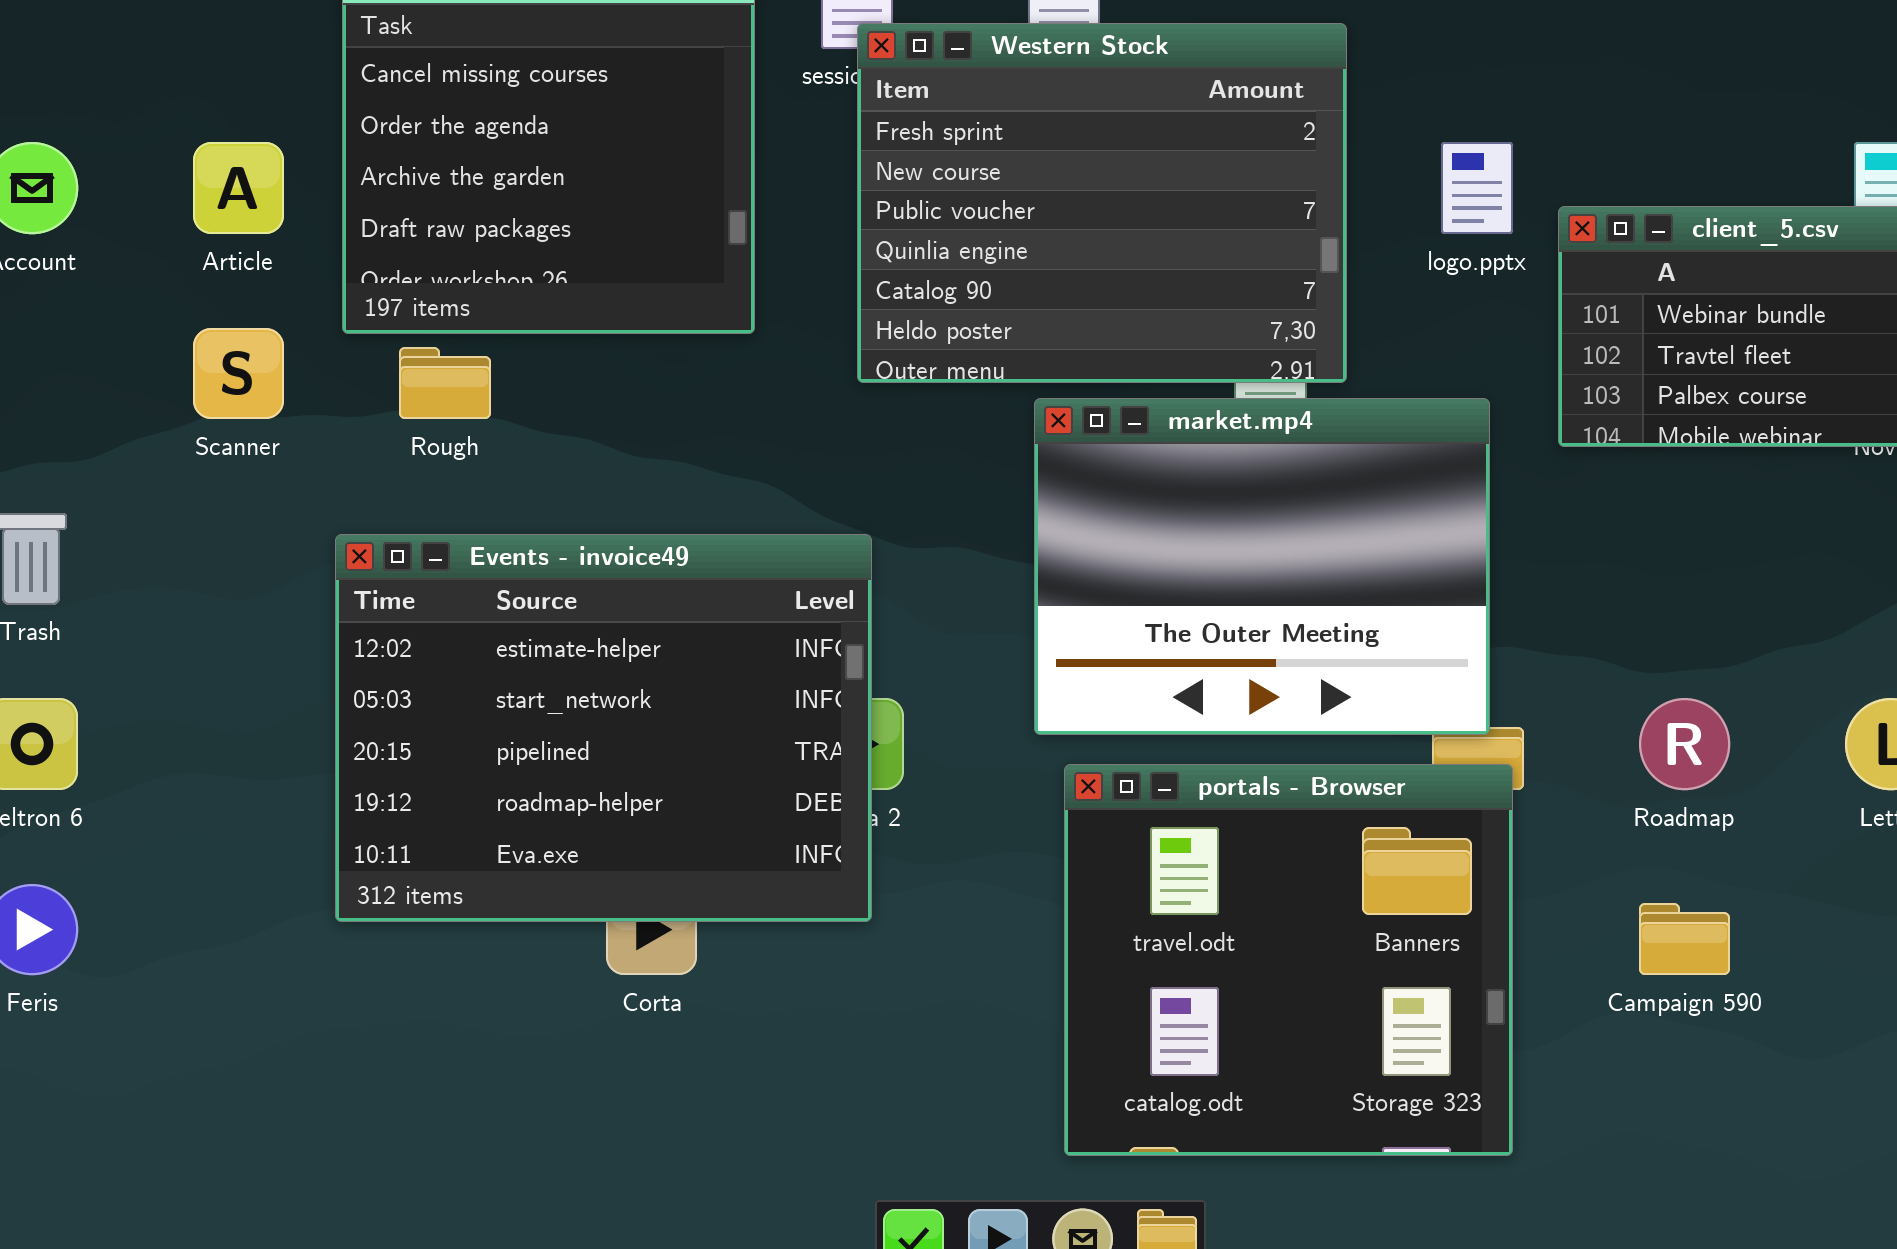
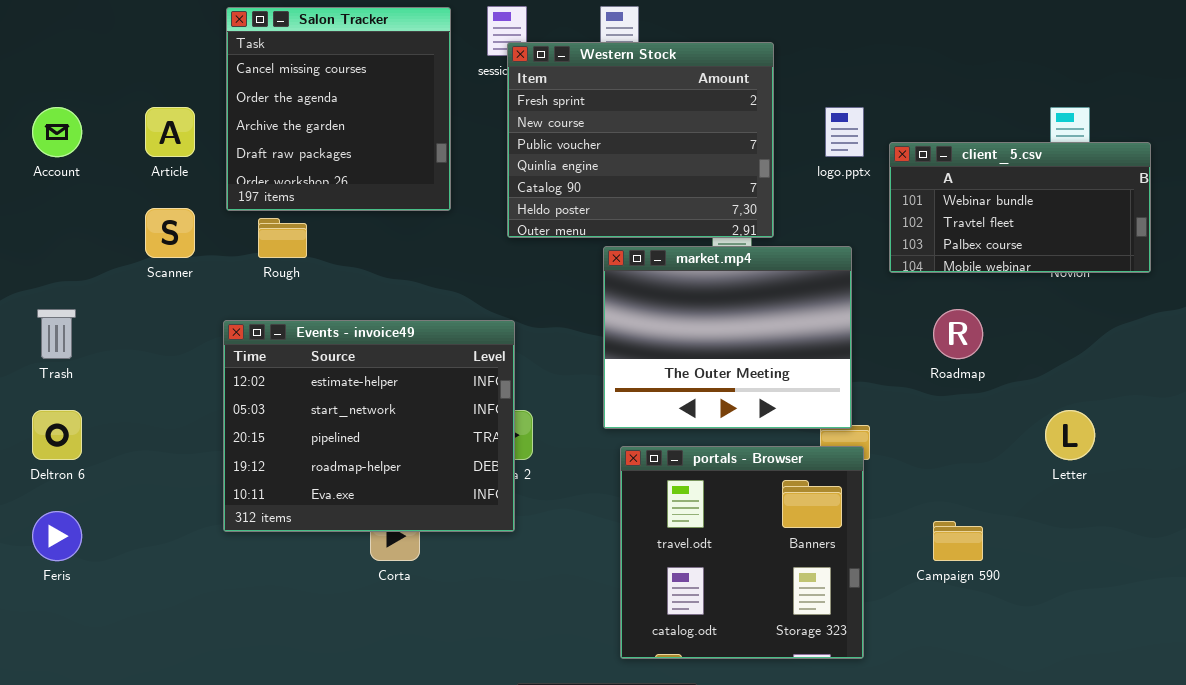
Roadmap: [1639,698,1730,790] -> [933,309,983,359], moved

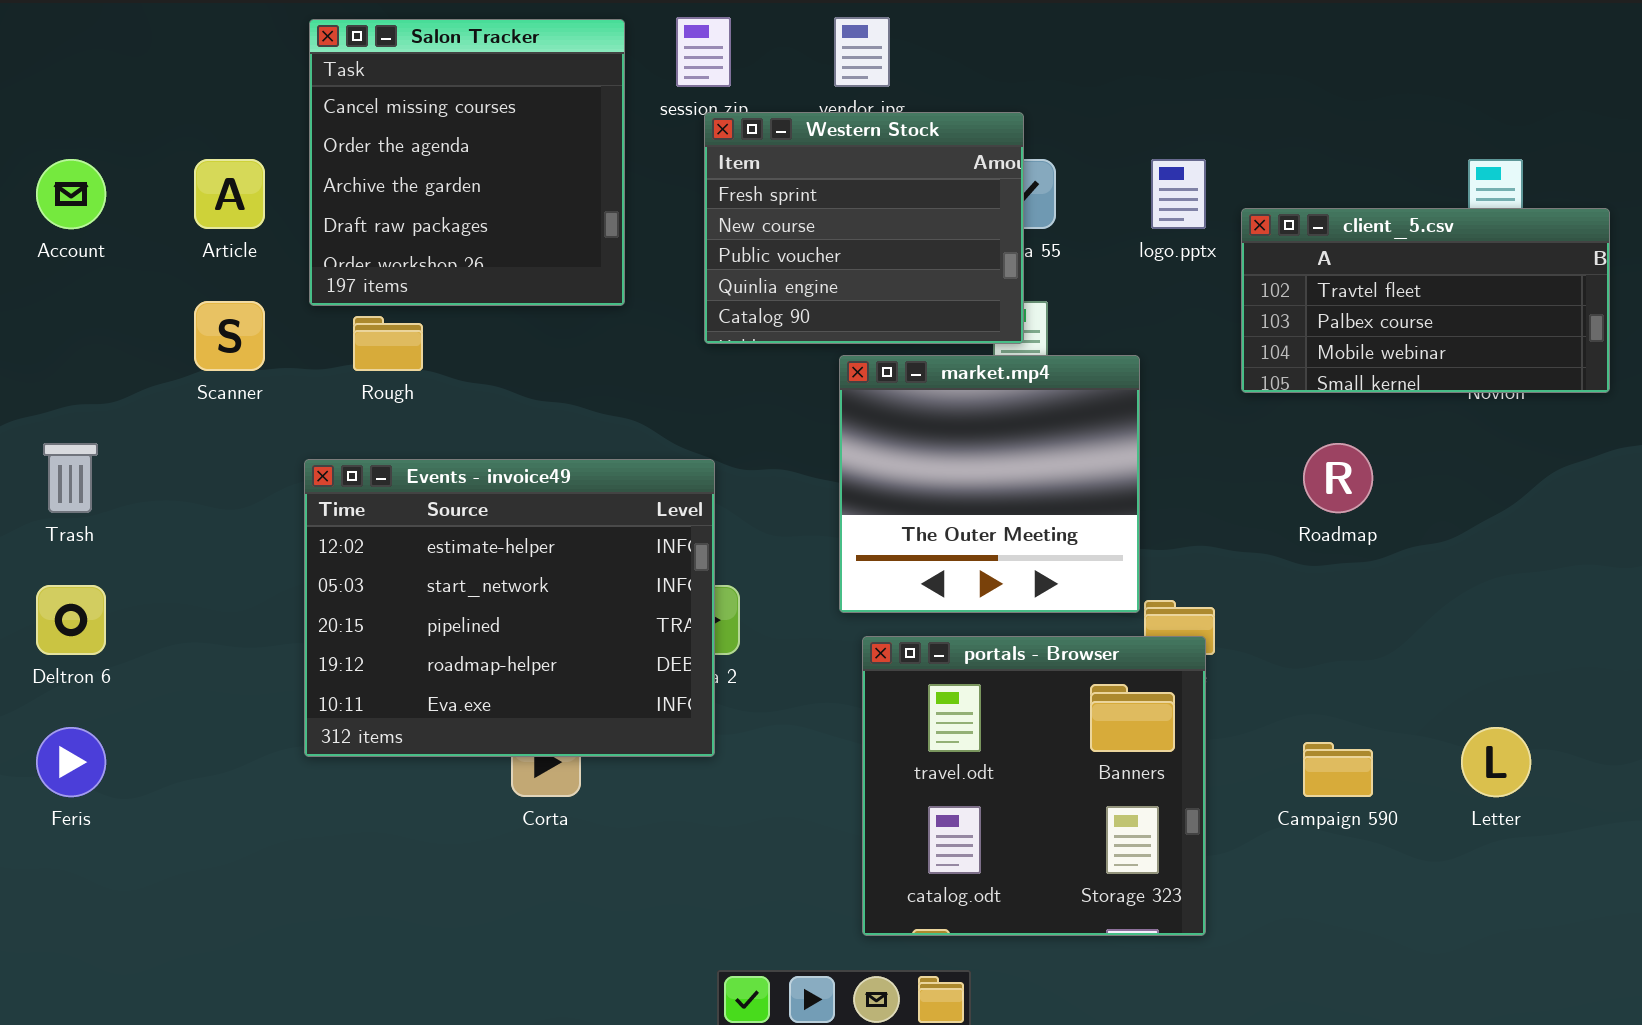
Western Stock: [507,42,774,238] -> [704,112,1024,344], resized
client_5.csv: [889,142,1151,273] -> [1241,208,1610,393], scrolled down 1 row
market.mp4: [603,246,852,429] -> [839,355,1140,613], resized
Letter: [1045,410,1095,460] -> [1461,727,1531,797], moved

